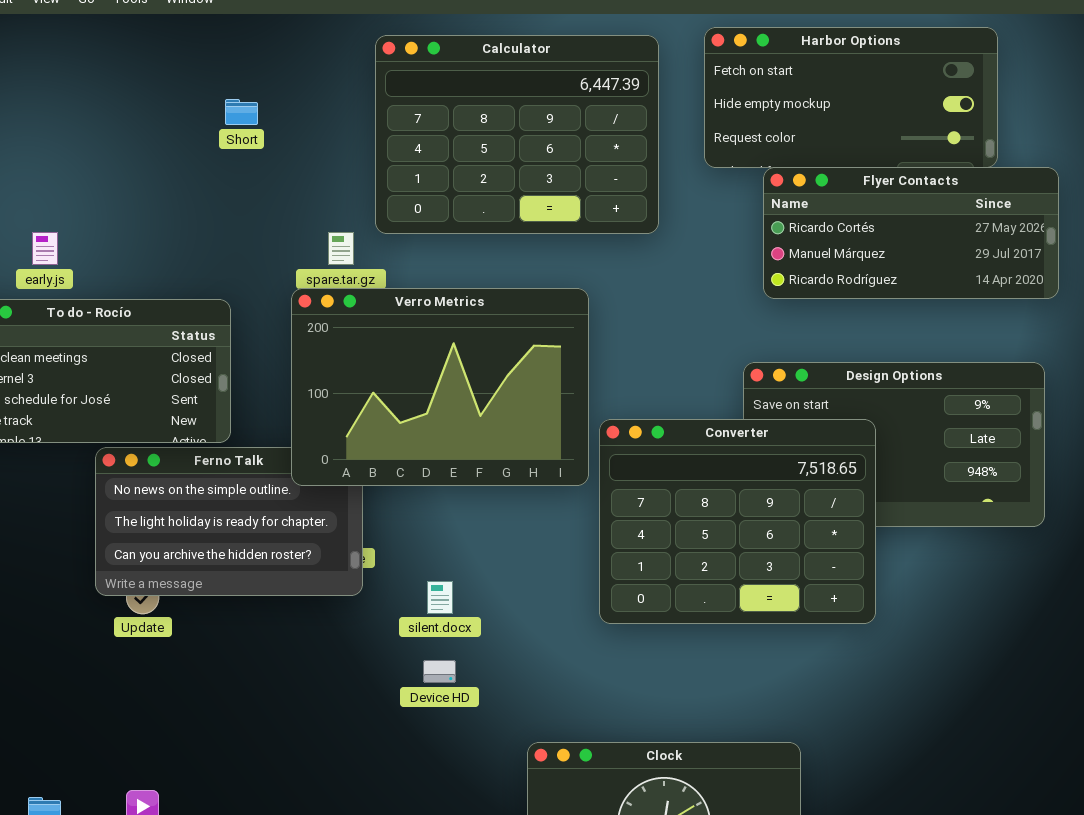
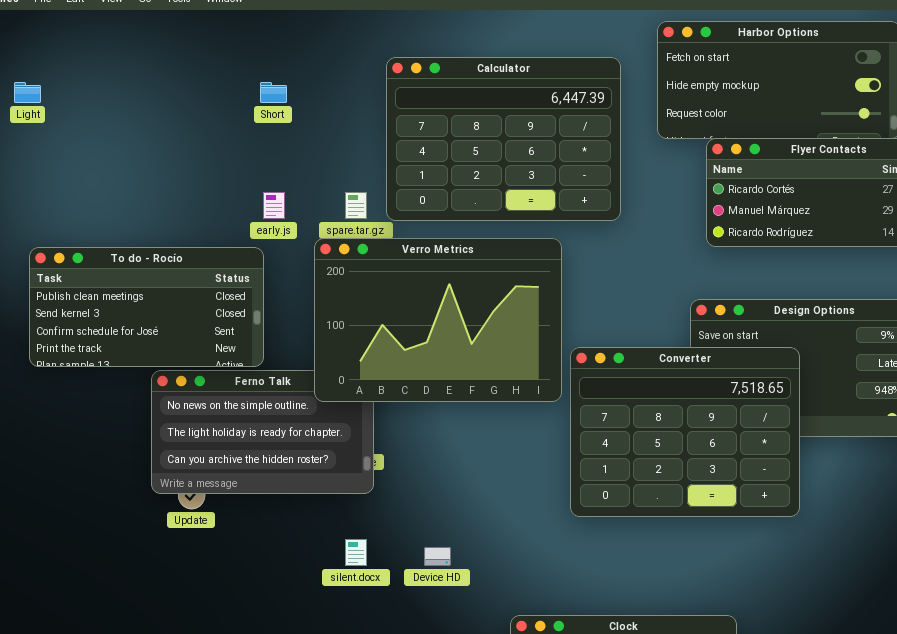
Calculator: [375,35,659,234] -> [386,57,621,221], moved
early.js: [32,232,58,265] -> [263,192,285,219], moved
silent.docx: [427,581,453,614] -> [345,539,367,566], moved

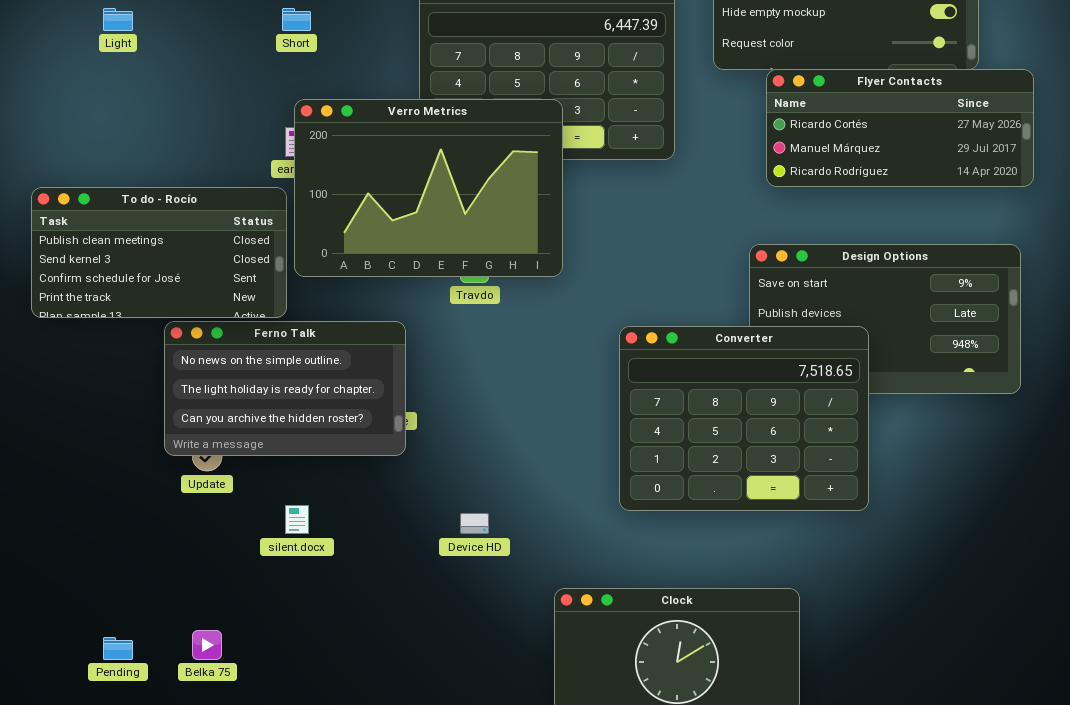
Light: [14,82,41,103] -> [103,8,133,31], moved
Verro Metrics: [314,238,562,402] -> [294,99,563,277], moved
Converter: [570,347,800,517] -> [619,326,869,511], moved
silent.docx: [345,539,367,566] -> [285,505,309,534], moved

